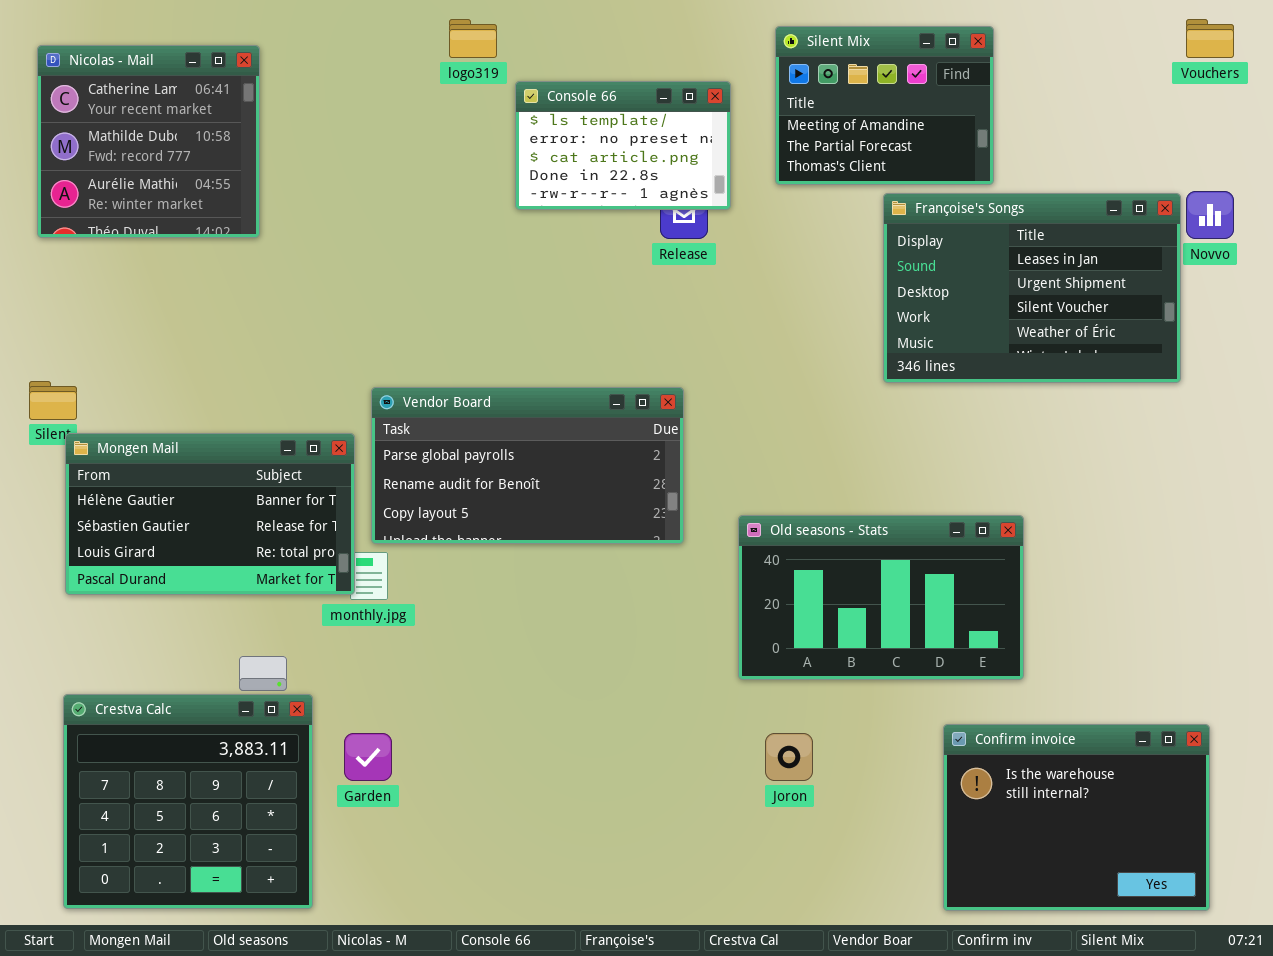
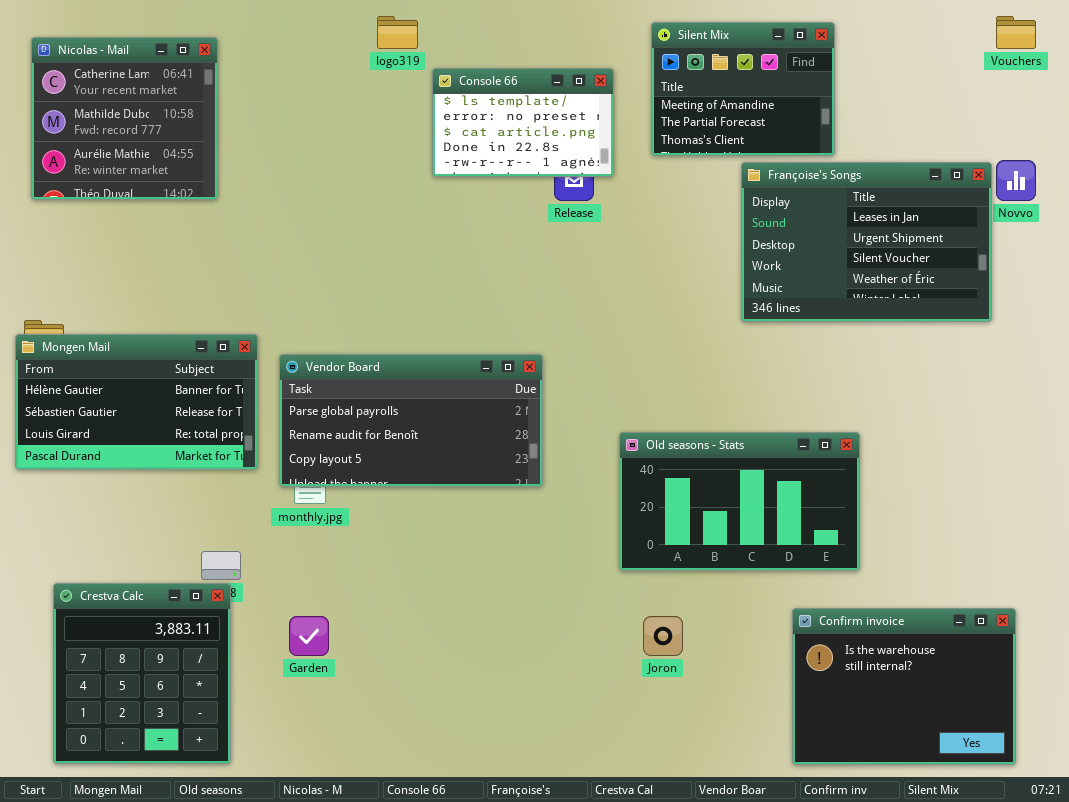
Vendor Board: [371,387,684,544] -> [279,354,543,487], moved
Mongen Mail: [65,433,355,595] -> [15,334,258,470], moved
Crestva Calc: [63,694,313,909] -> [53,583,231,764], resized

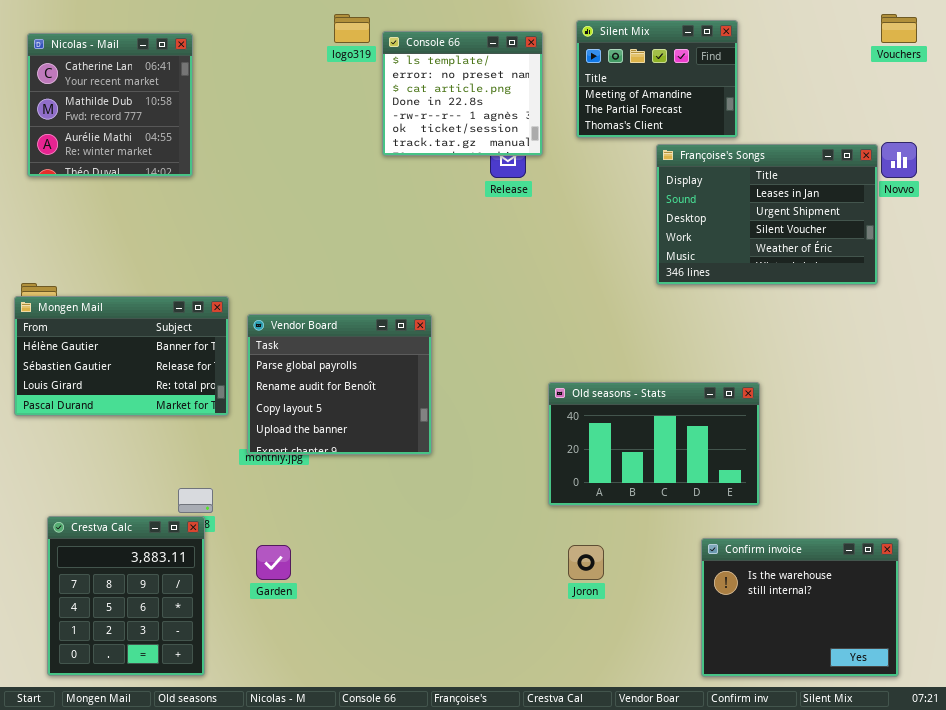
Console 66: [432,68,614,177] -> [382,31,543,156], resized
Vendor Board: [279,354,543,487] -> [247,314,432,455], resized

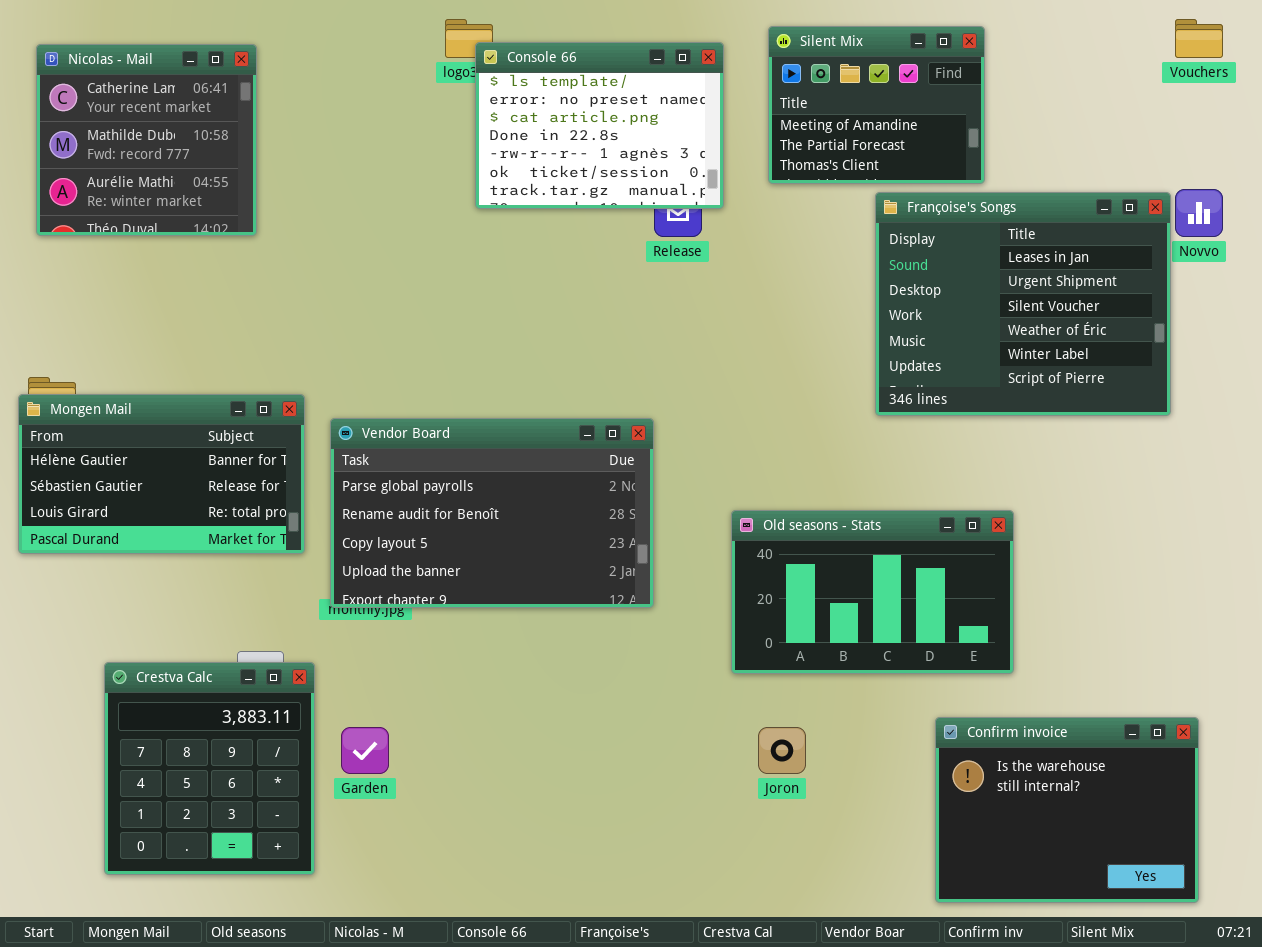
Console 66: [382,31,543,156] -> [475,42,724,209], resized
Françoise's Songs: [656,144,878,285] -> [875,192,1171,416], resized
Vendor Board: [247,314,432,455] -> [330,418,654,608], resized
Crestva Calc: [47,516,205,676] -> [104,662,315,875], moved

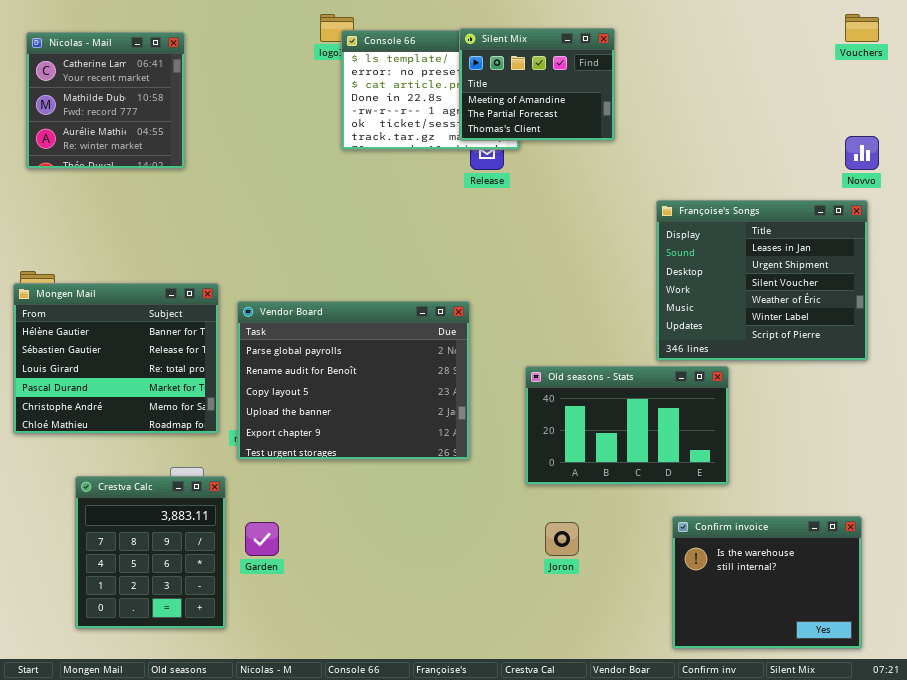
Silent Mix: [768,26,985,184] -> [459,28,615,141], moved
Françoise's Songs: [875,192,1171,416] -> [656,200,868,361], moved
Mongen Mail: [18,394,305,554] -> [13,283,219,434], resized
Vendor Board: [330,418,654,608] -> [237,301,470,460], resized

